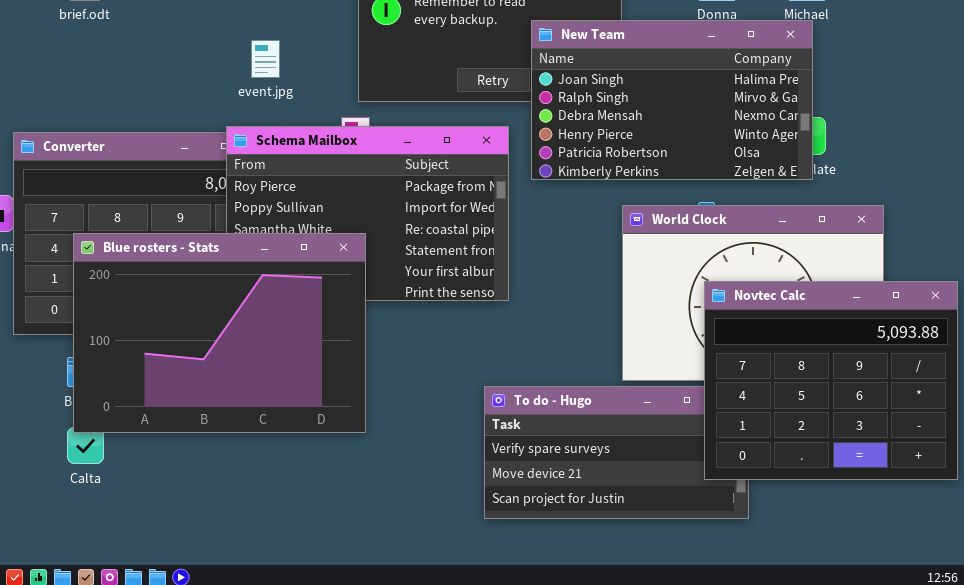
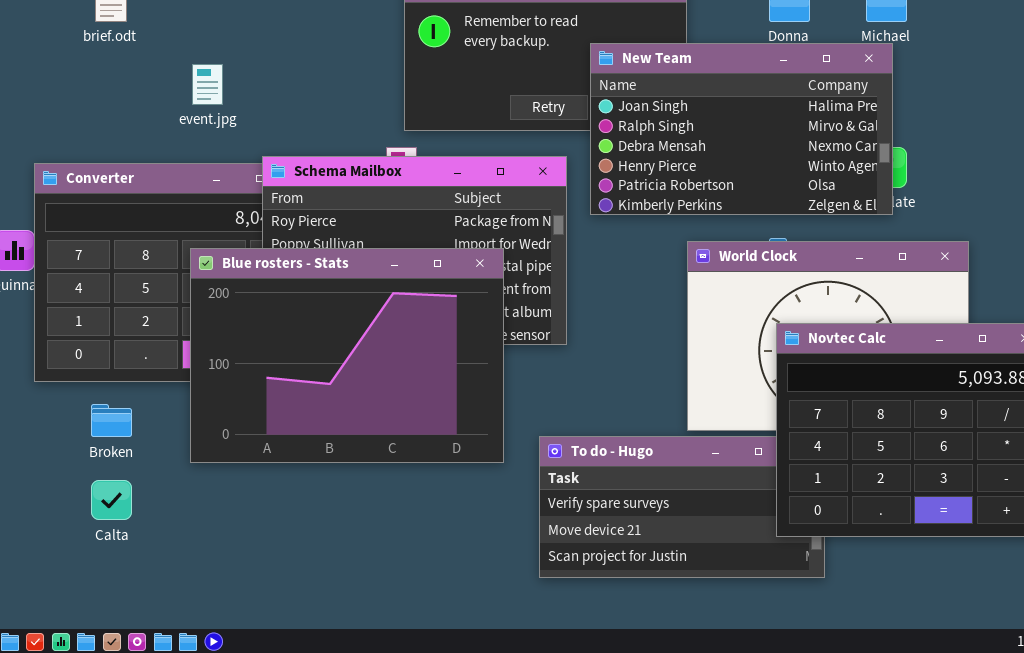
event.jpg: [251,40,280,78] -> [192,64,223,105], moved
Blue rosters - Stats: [73,233,366,433] -> [190,248,504,463], moved

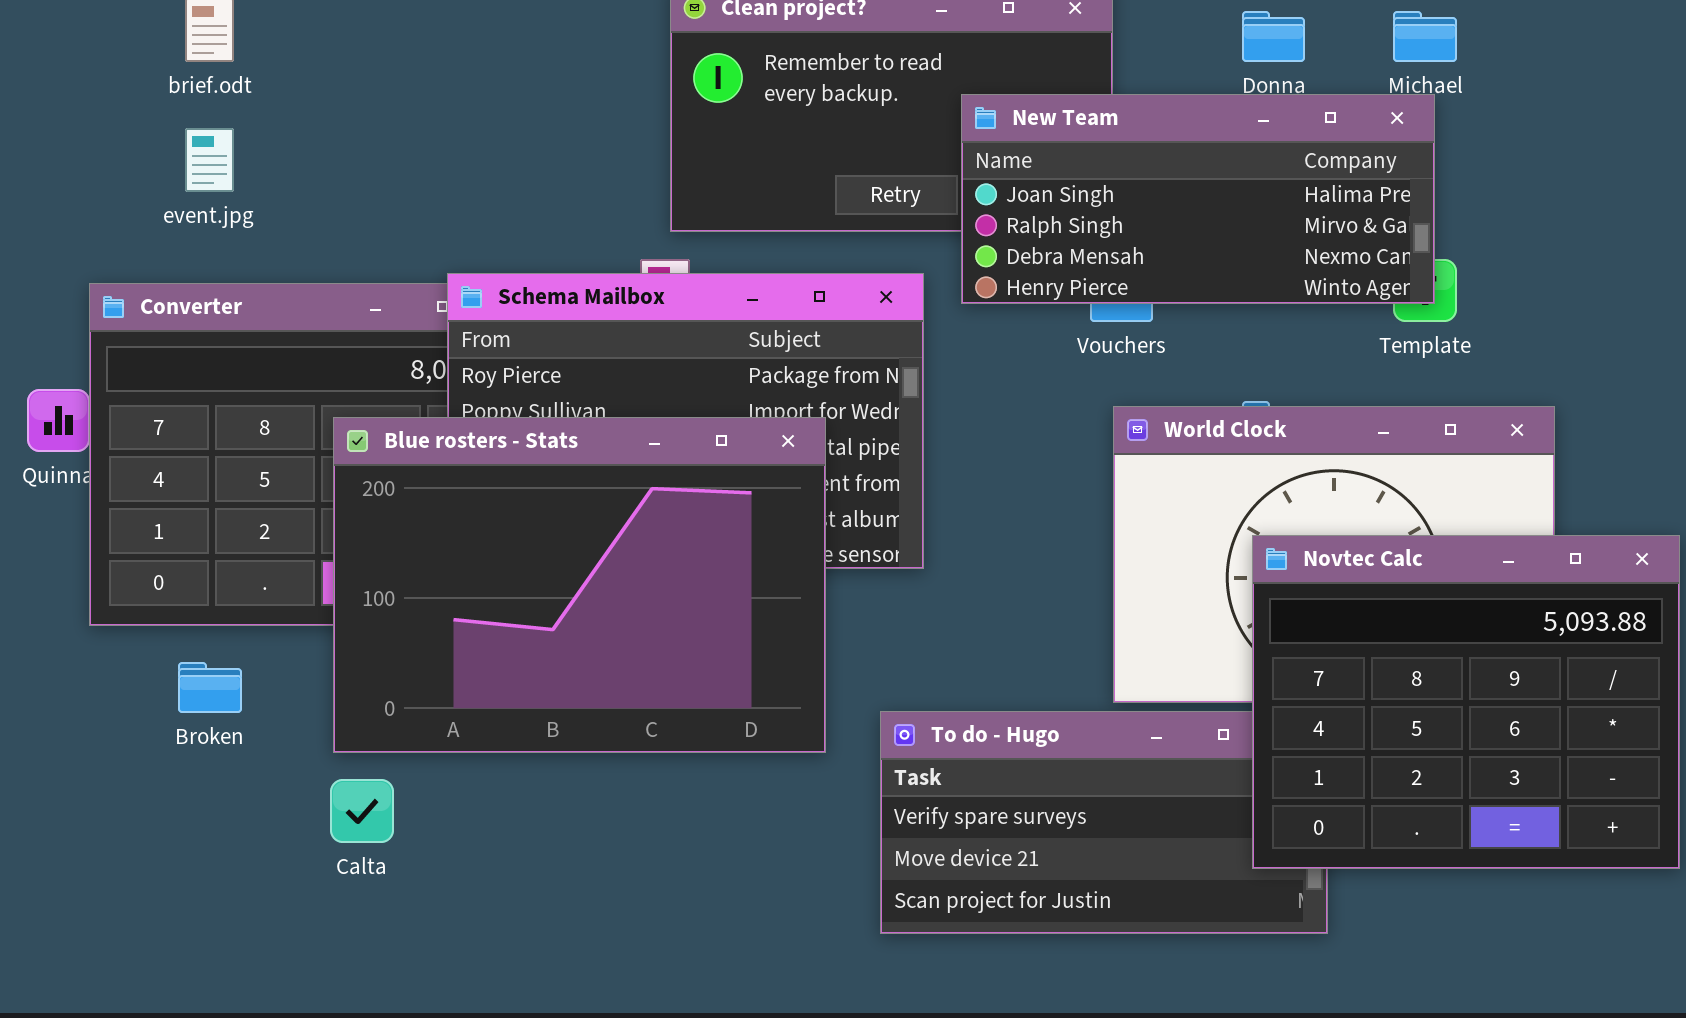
New Team: [590,43,893,215] -> [961,94,1435,304], resized
event.jpg: [192,64,223,105] -> [185,128,234,192], moved
Calta: [91,480,132,520] -> [330,779,394,843], moved

